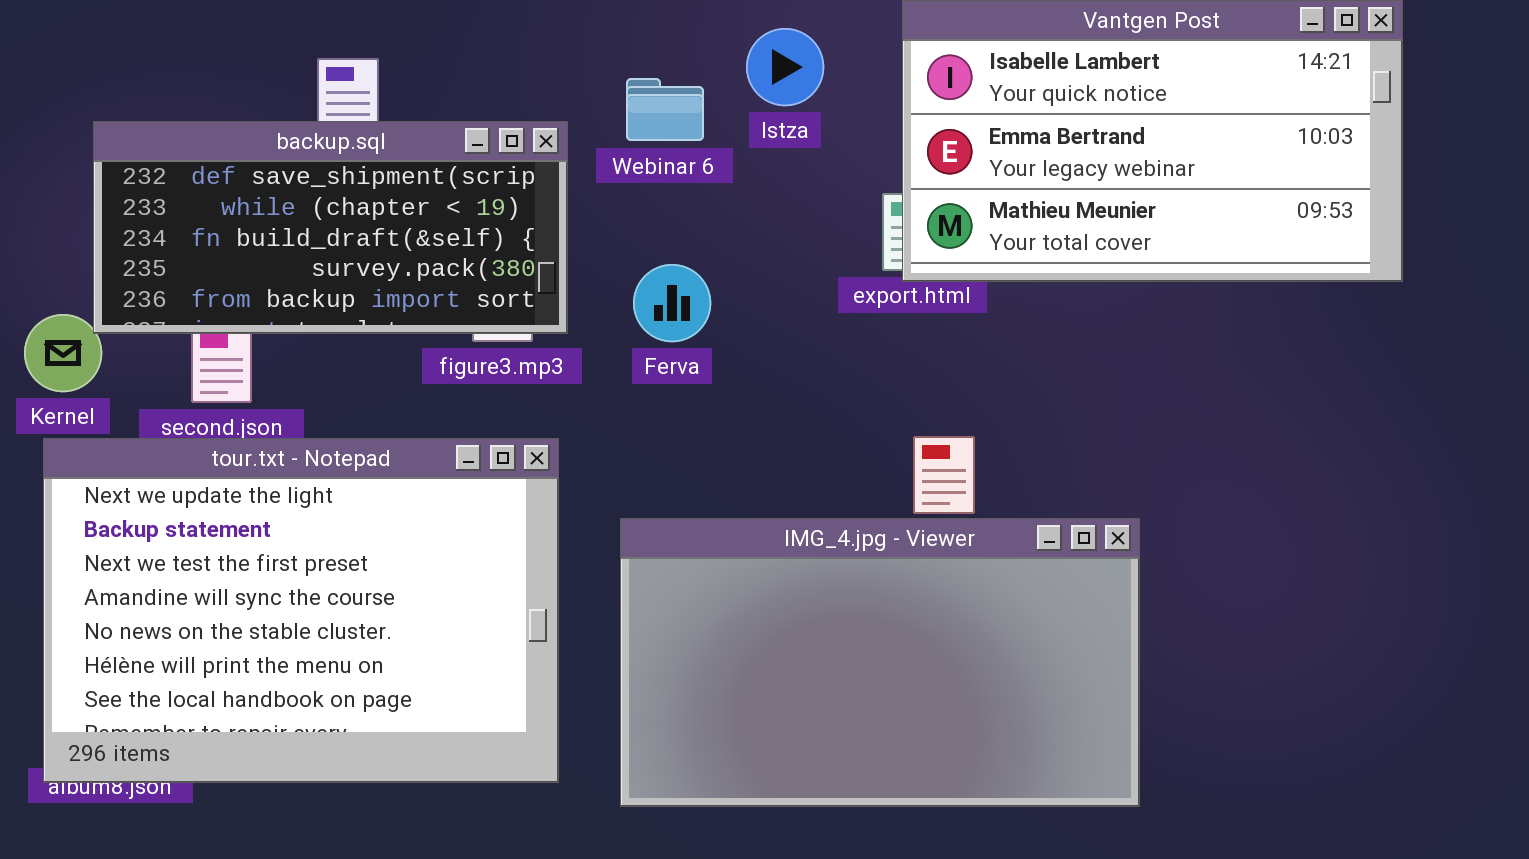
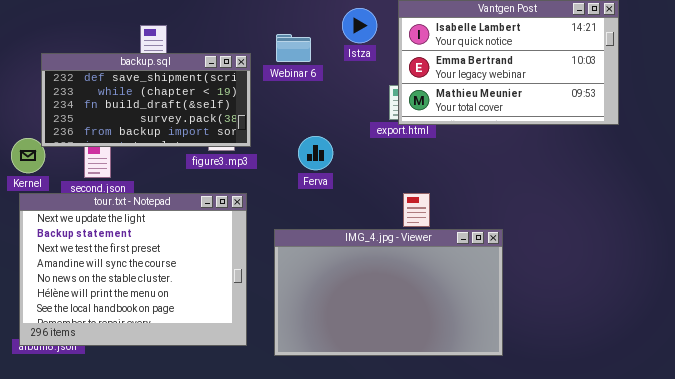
Istza: [746,28,824,106] -> [342,8,377,43], moved
Ferva: [633,264,711,342] -> [298,136,333,170], moved

